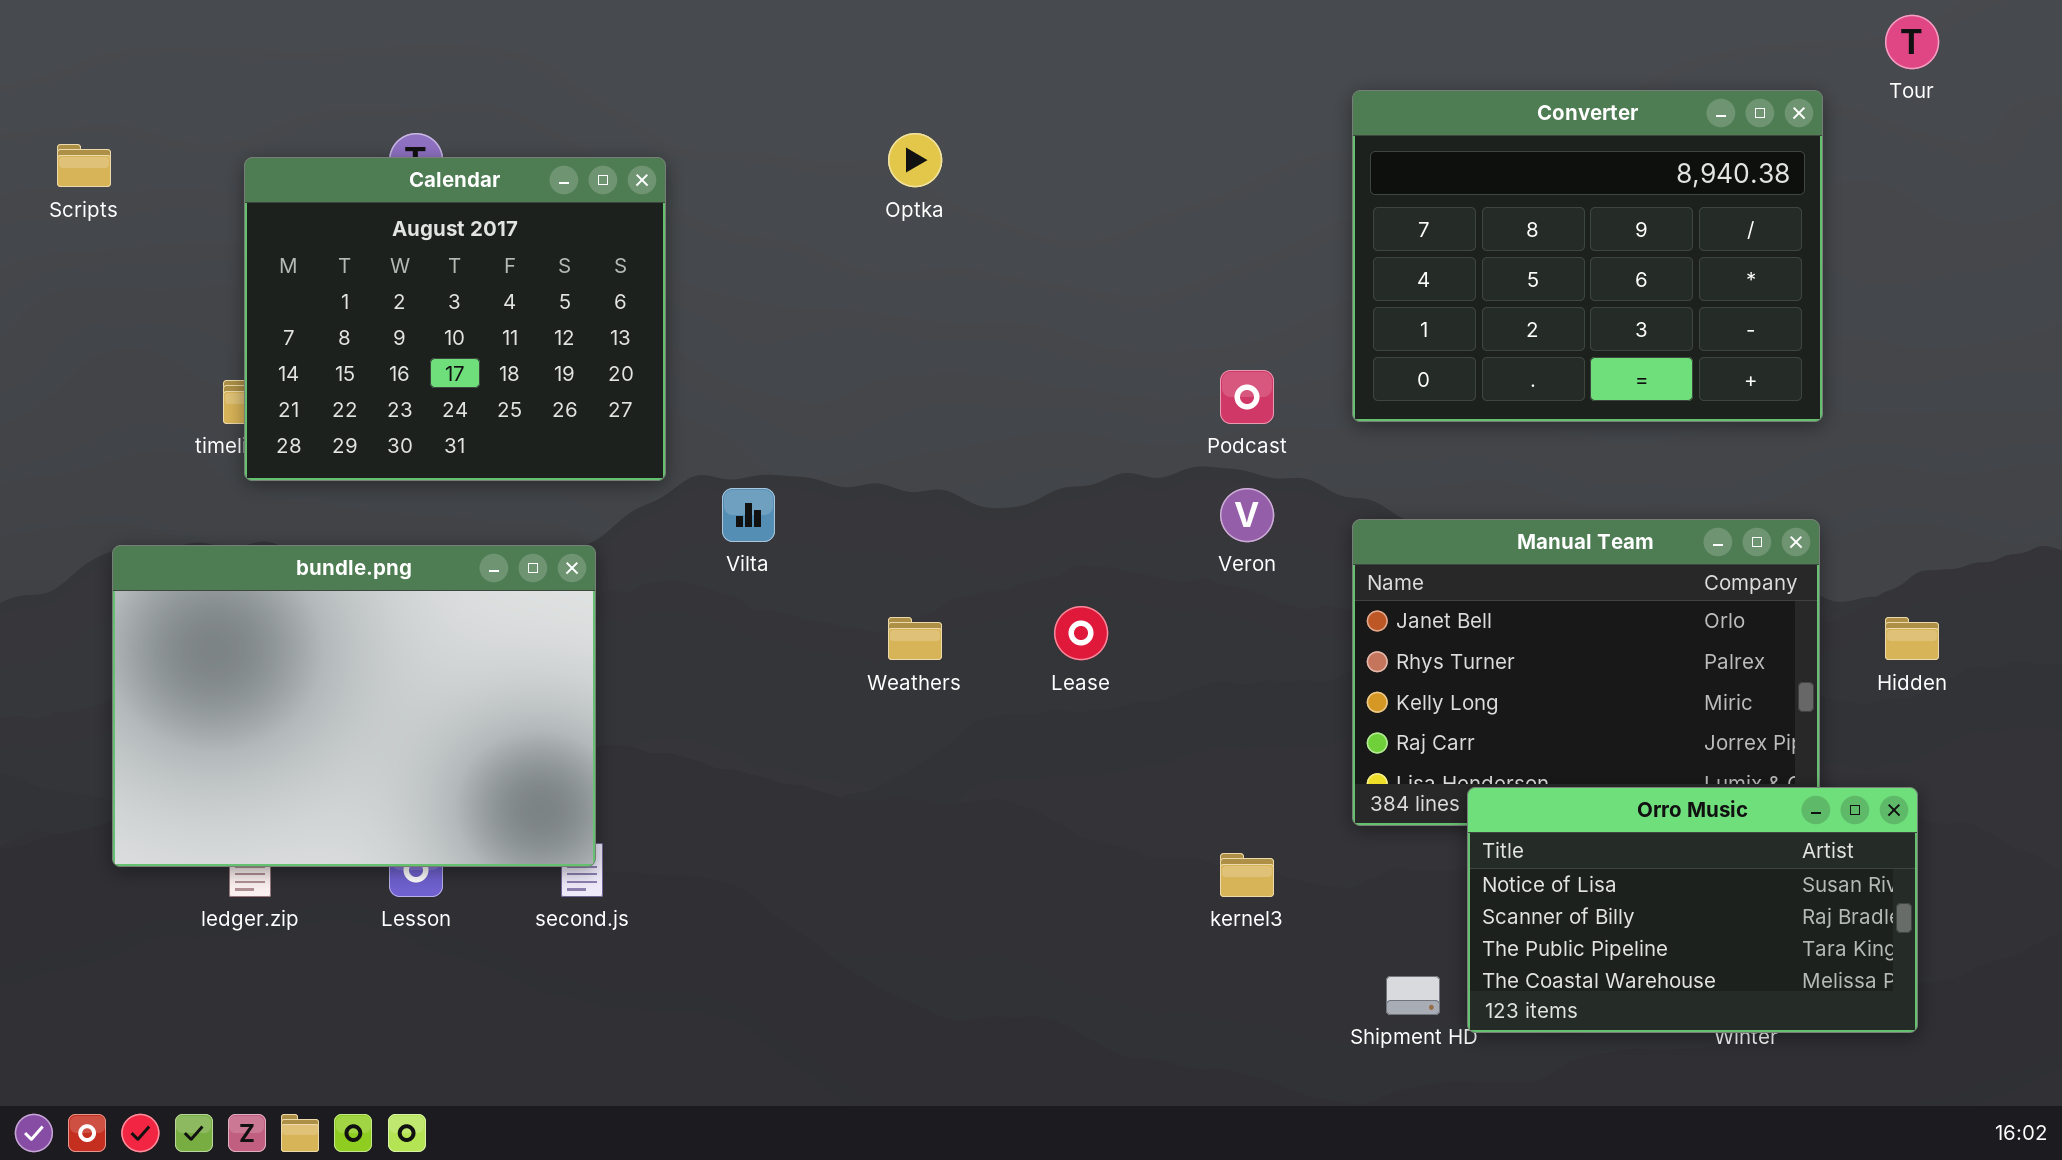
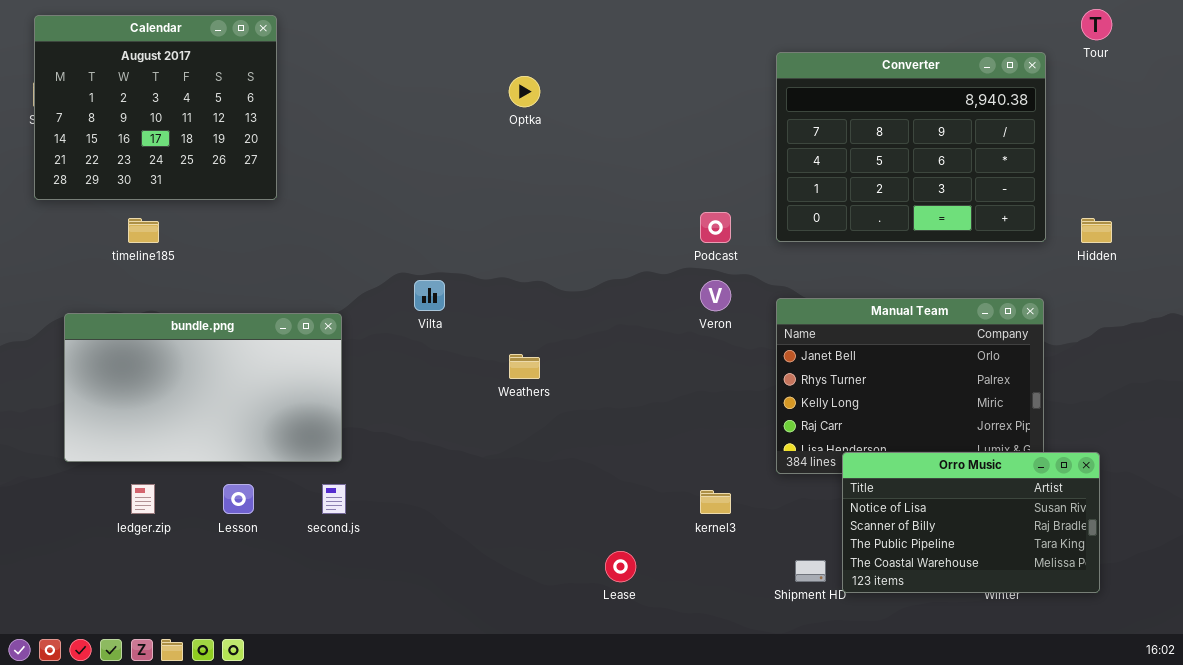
Calendar: [244,157,666,481] -> [34,15,277,200], moved
bundle.png: [112,545,596,867] -> [64,313,342,462], resized
Lease: [1054,606,1108,660] -> [605,551,636,582], moved
Hidden: [1885,617,1939,660] -> [1081,218,1112,243], moved

